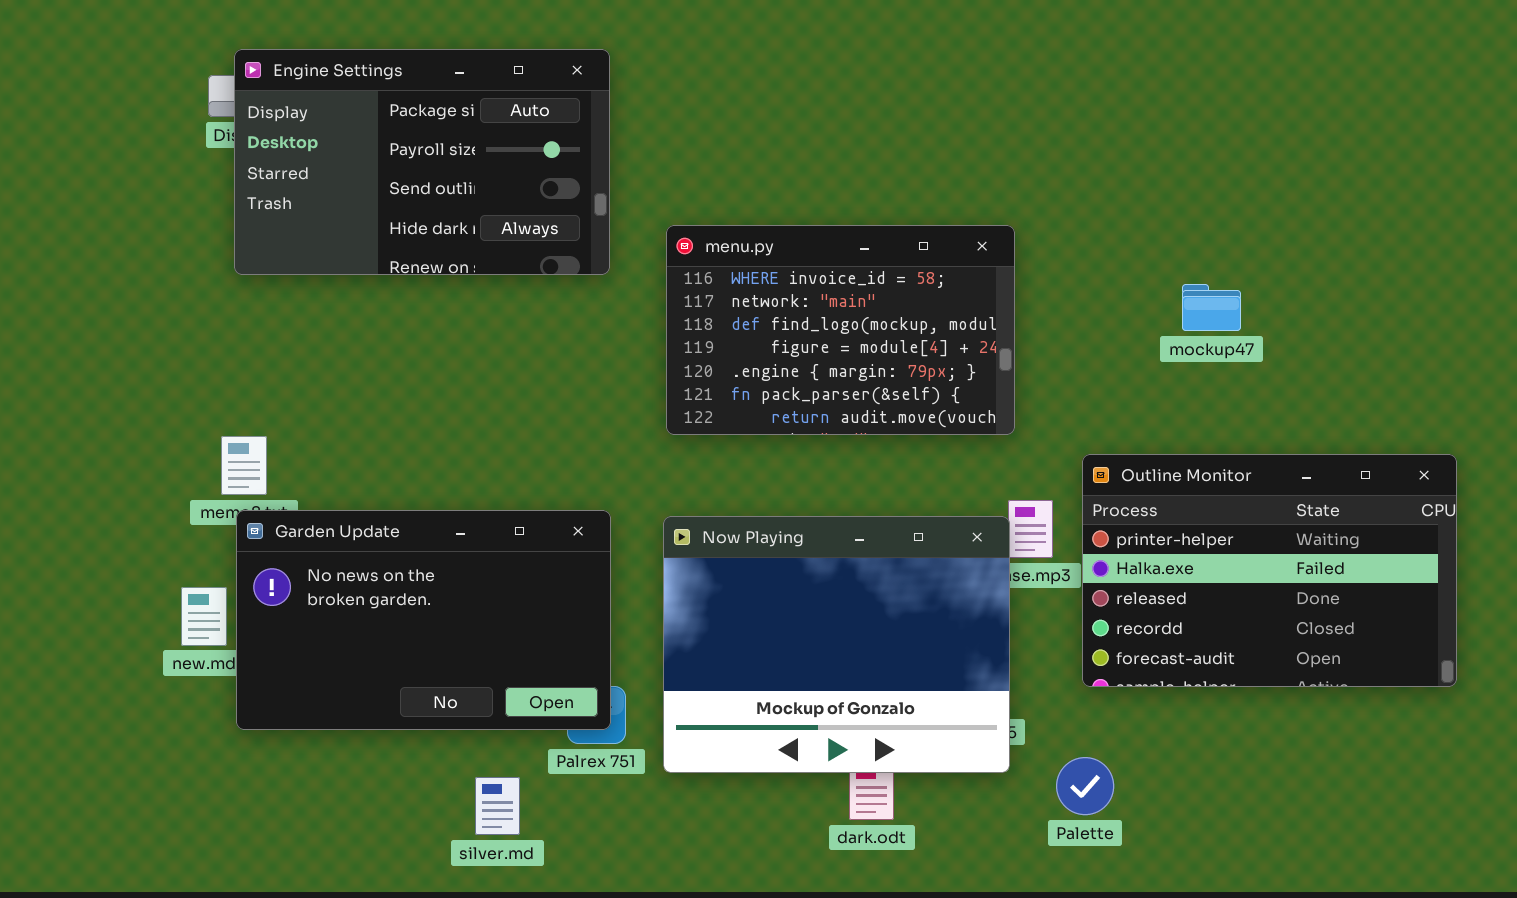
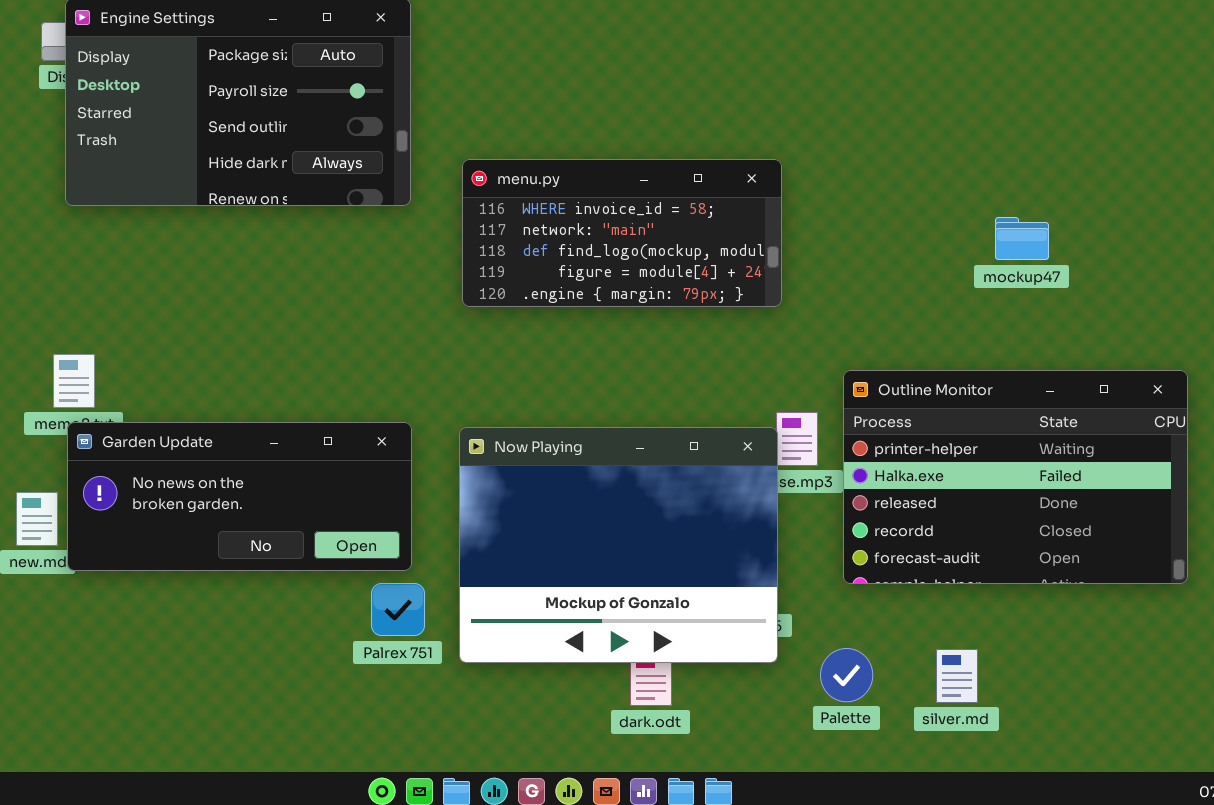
menu.py: [666,225,1015,435] -> [462,159,782,307], resized
mockup47: [1182,284,1241,331] -> [995,217,1049,260], moved
Garden Update: [236,510,611,730] -> [67,422,412,571], resized
silver.md: [475,777,520,835] -> [936,649,978,703], moved

